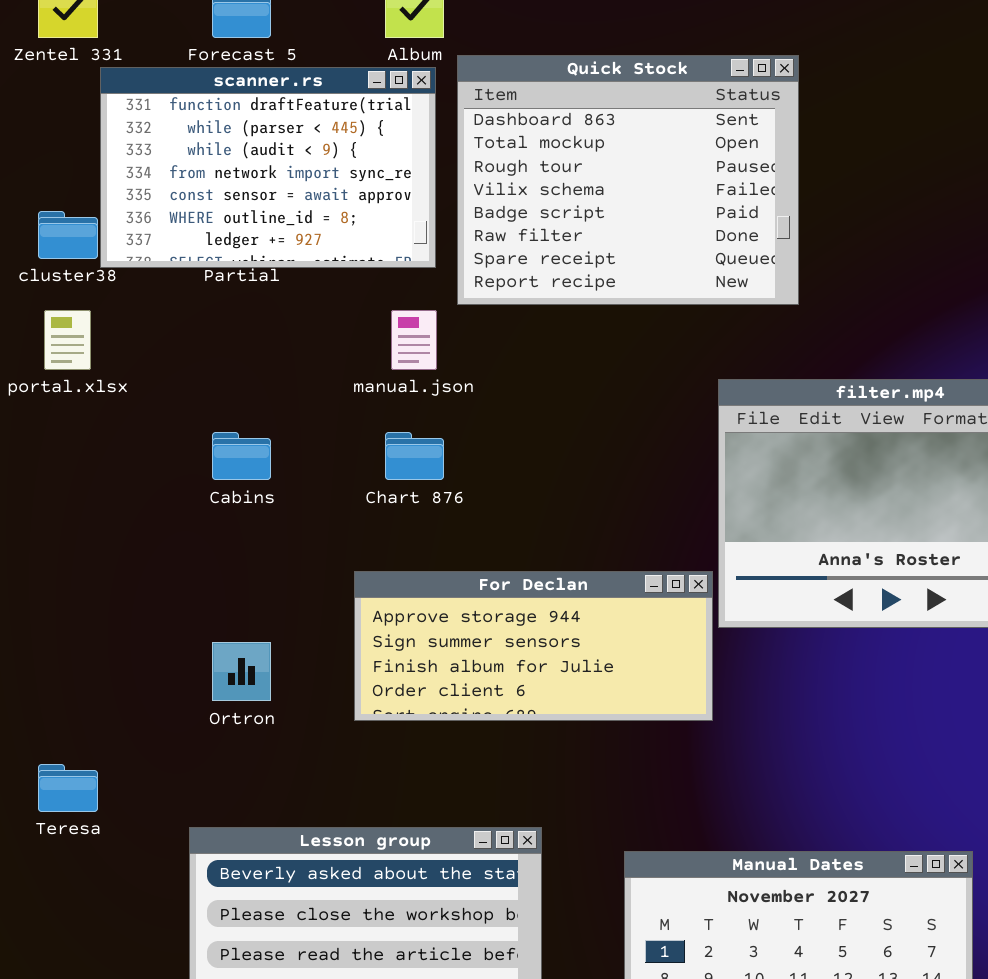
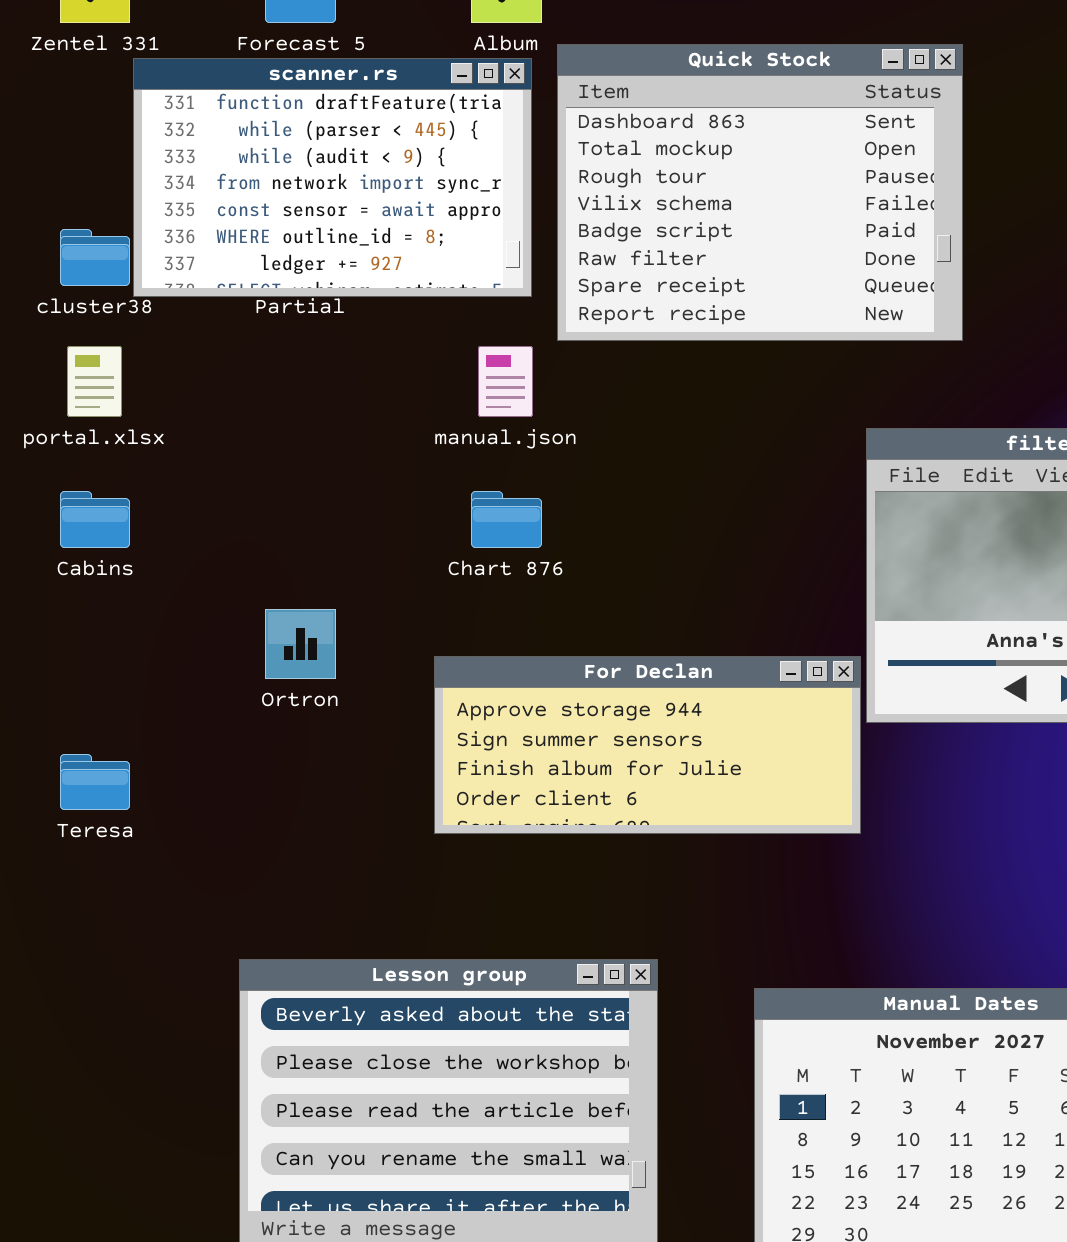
Cabins: [212,432,271,480] -> [60,491,130,548], moved
Ortron: [212,642,271,701] -> [265,609,336,679], moved
Teresa: [38,764,98,812] -> [60,754,130,810], moved

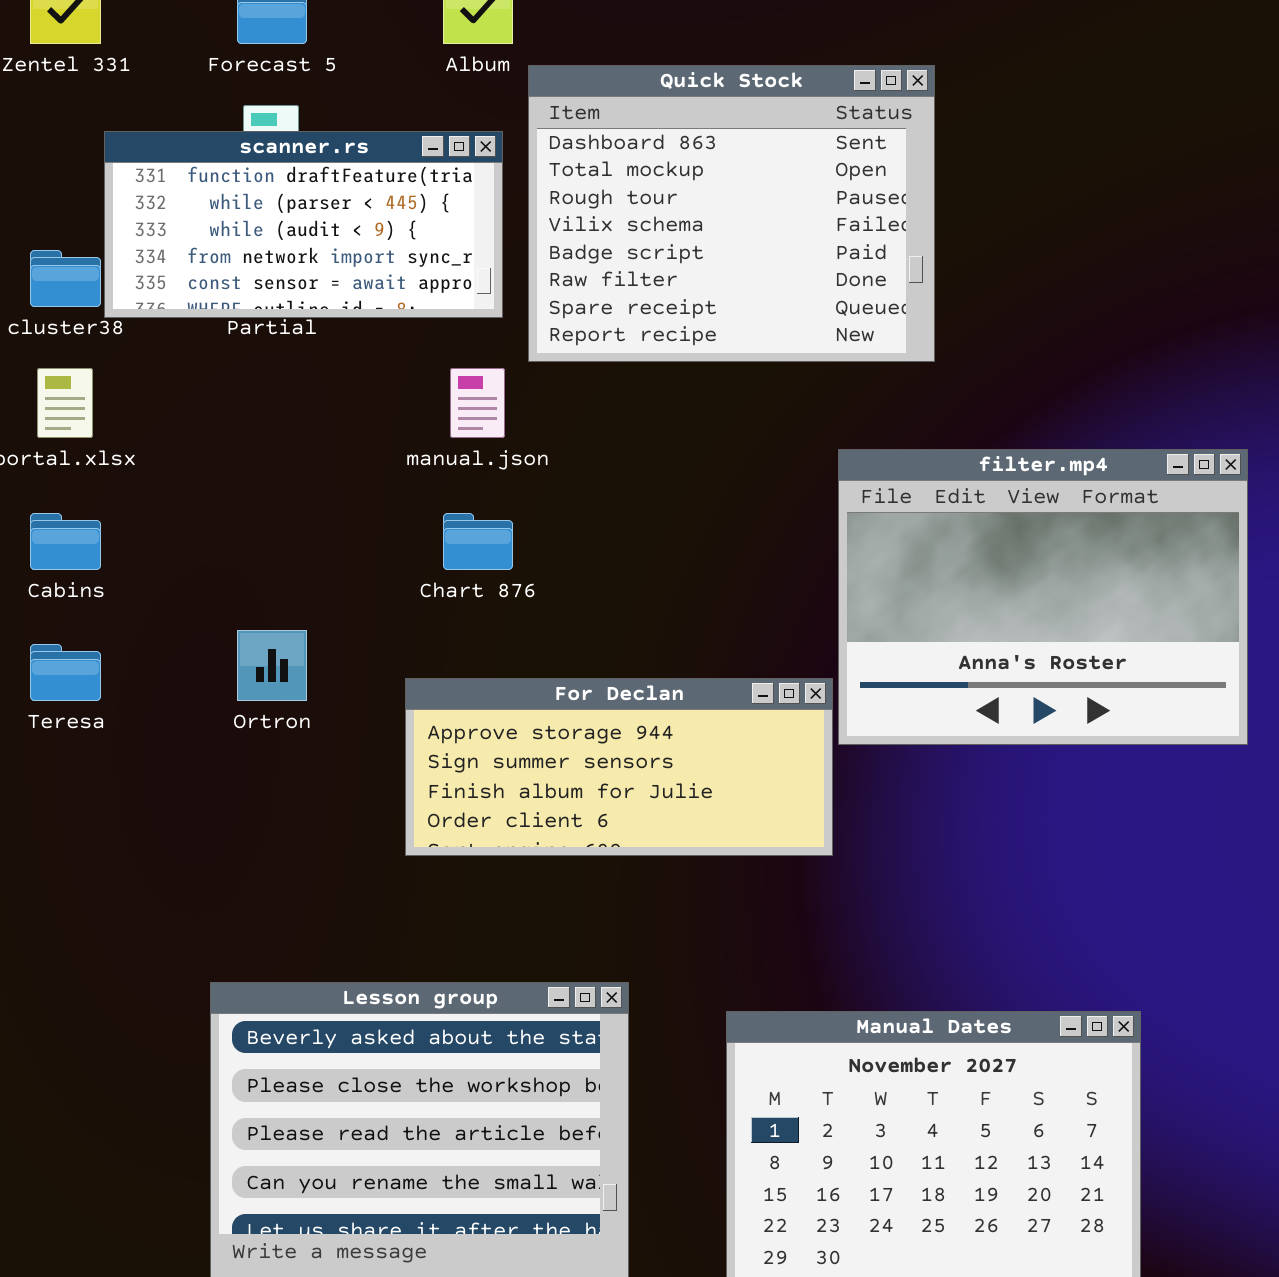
scanner.rs: [133,58,532,297] -> [104,131,503,318], resized
Teresa: [60,754,130,810] -> [30,644,101,701], moved

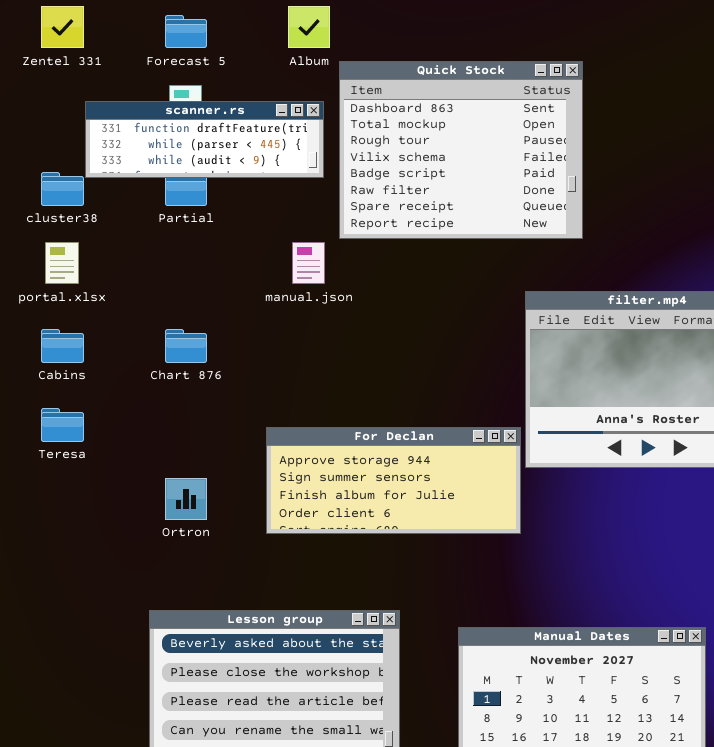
scanner.rs: [104,131,503,318] -> [85,101,324,178], resized
Chart 876: [443,513,513,570] -> [165,329,207,363], moved
Ortron: [237,630,307,701] -> [165,478,207,520], moved

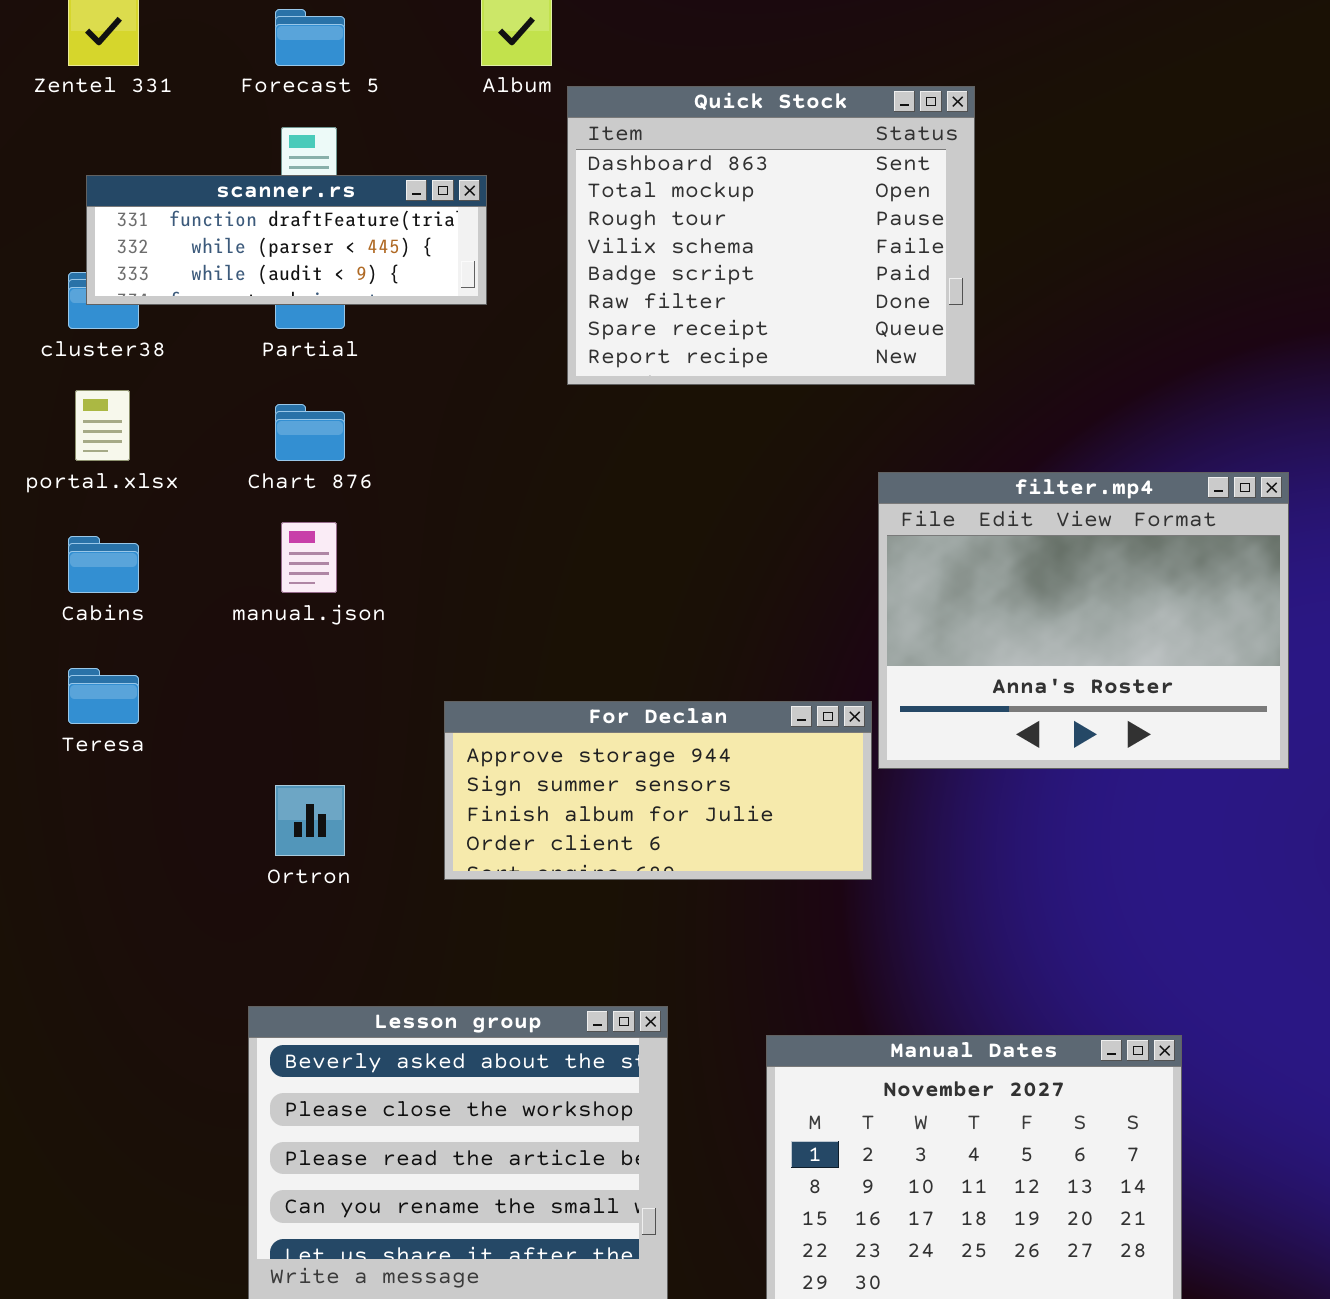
scanner.rs: [85,101,324,178] -> [86,175,487,305], moved
manual.json: [292,242,325,284] -> [281,522,337,593], moved
Chart 876: [165,329,207,363] -> [275,404,345,461], moved

